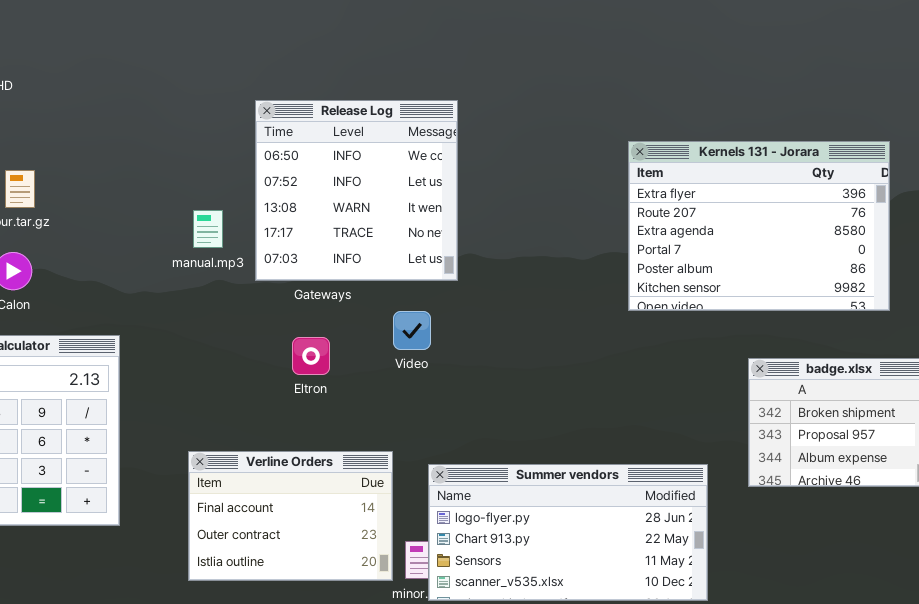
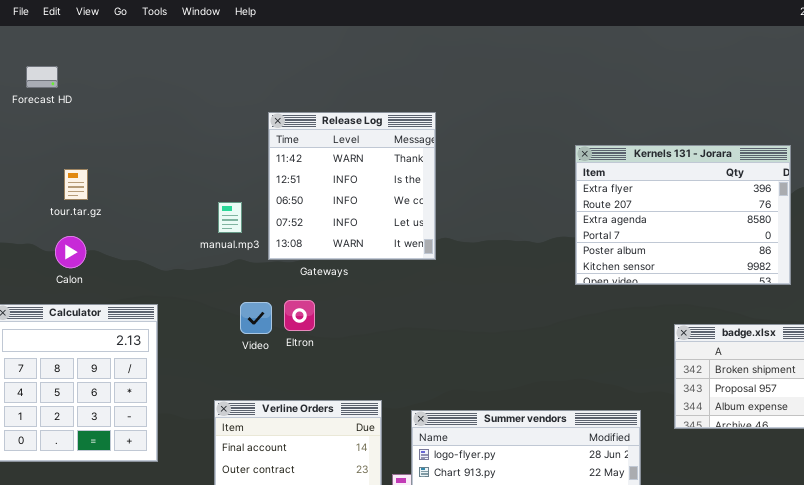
Release Log: [255,100,458,281] -> [268,112,436,260], scrolled up 2 rows
Video: [393,311,431,350] -> [240,302,272,334], moved
Eltron: [292,337,330,375] -> [284,300,315,331], moved

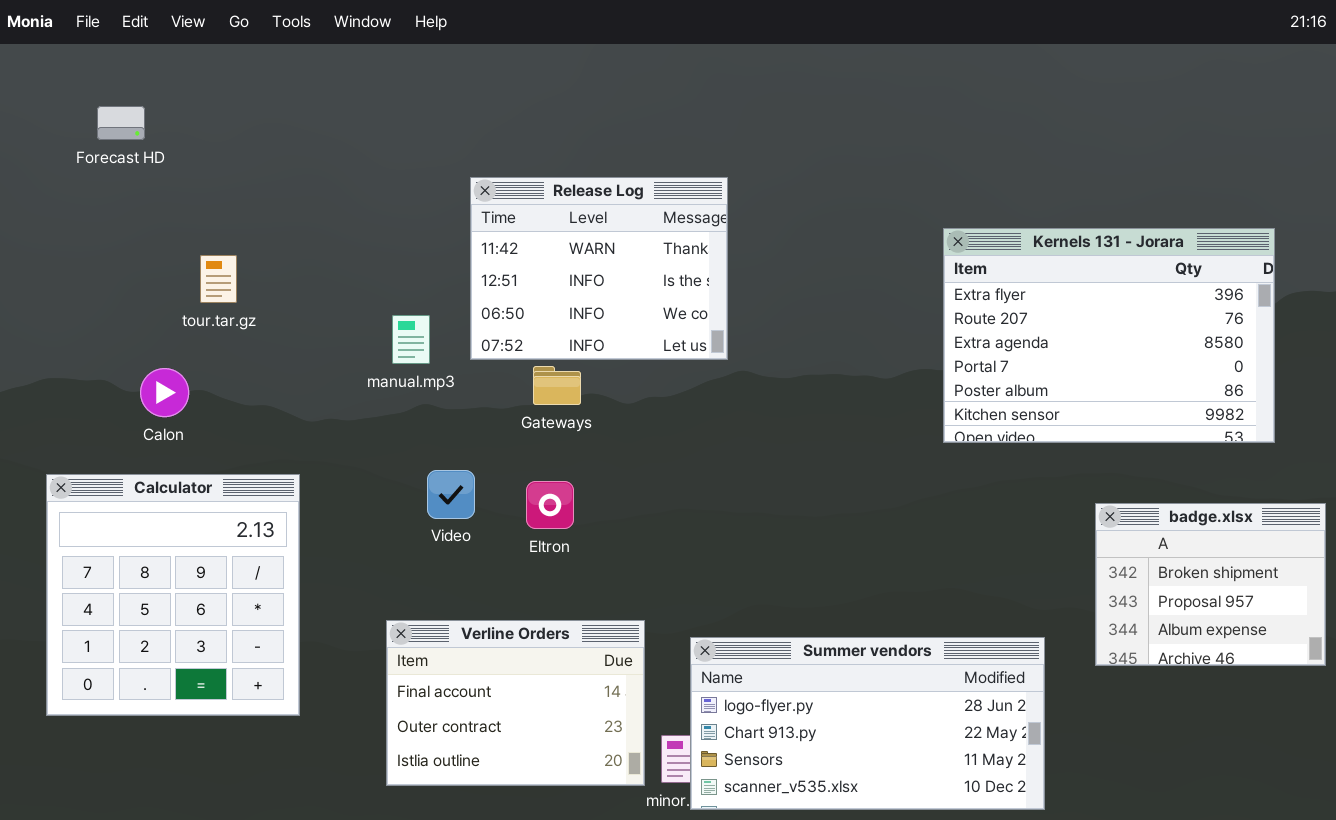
Release Log: [268,112,436,260] -> [470,177,728,360], resized
tour.tar.gz: [64,169,88,200] -> [200,255,237,303], moved
Eltron: [284,300,315,331] -> [526,481,574,529], moved

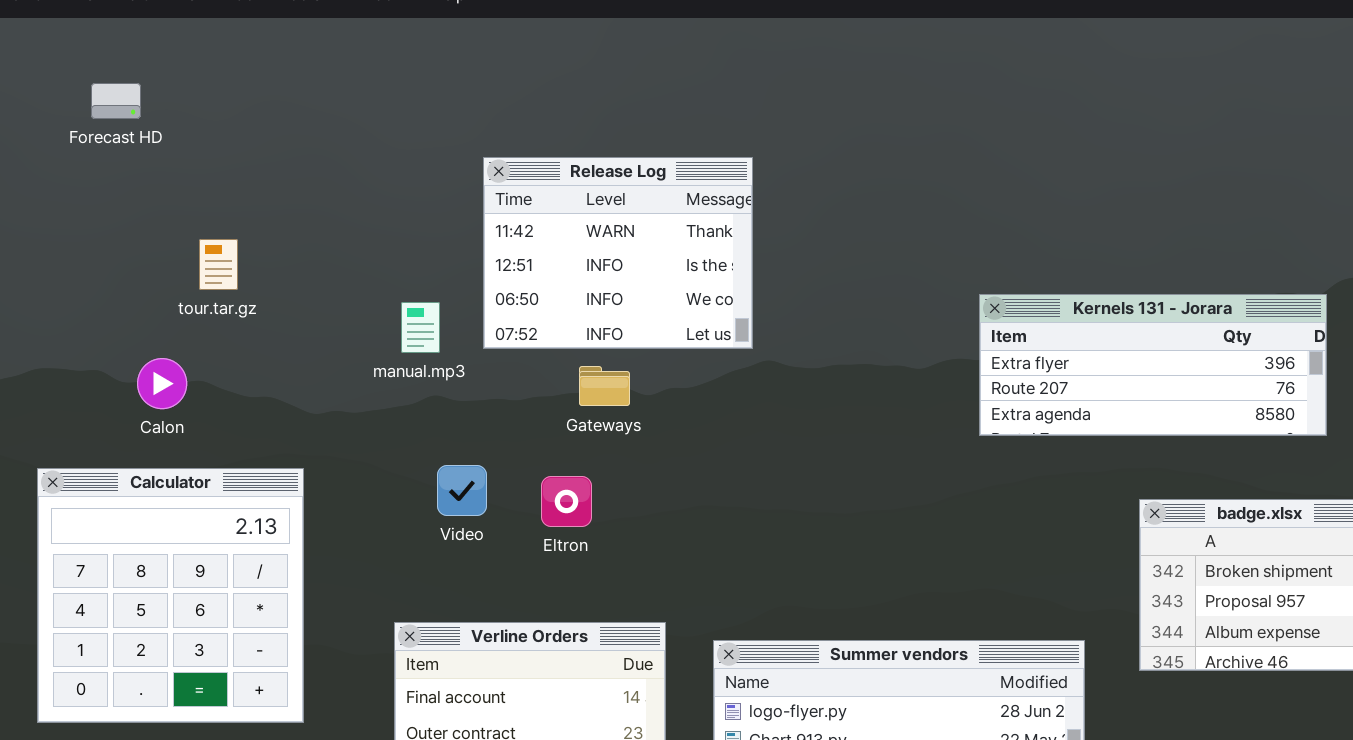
Kernels 131 - Jorara: [943,228,1275,443] -> [979,294,1327,436], resized
Gateways: [533,366,581,405] -> [579,366,630,406], moved

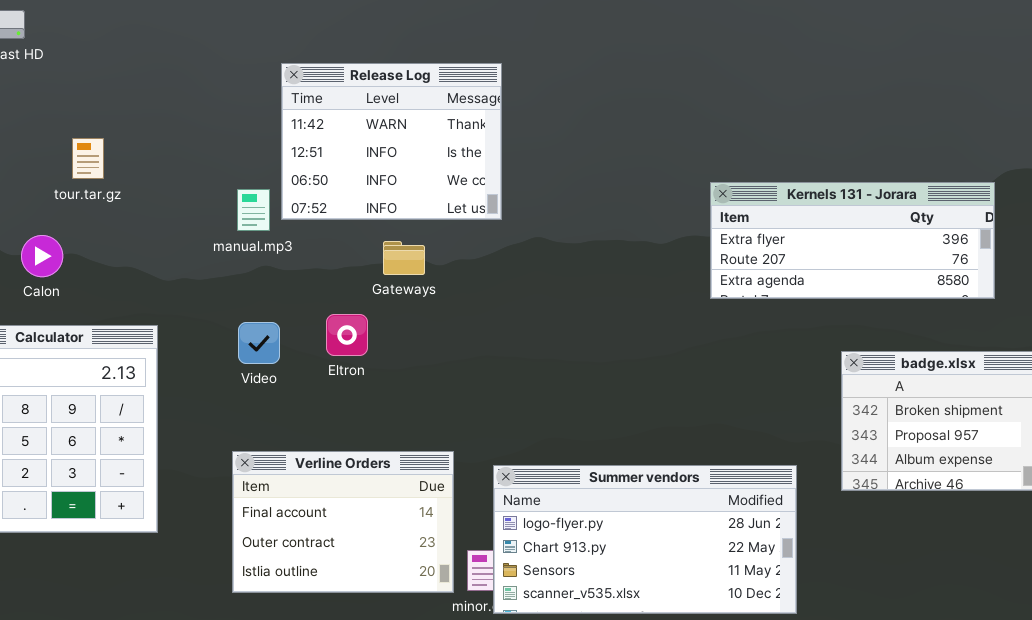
Release Log: [483,157,753,349] -> [281,63,502,220], moved
Video: [437,465,487,516] -> [238,322,280,364], moved
Eltron: [541,476,592,527] -> [326,314,368,356], moved

